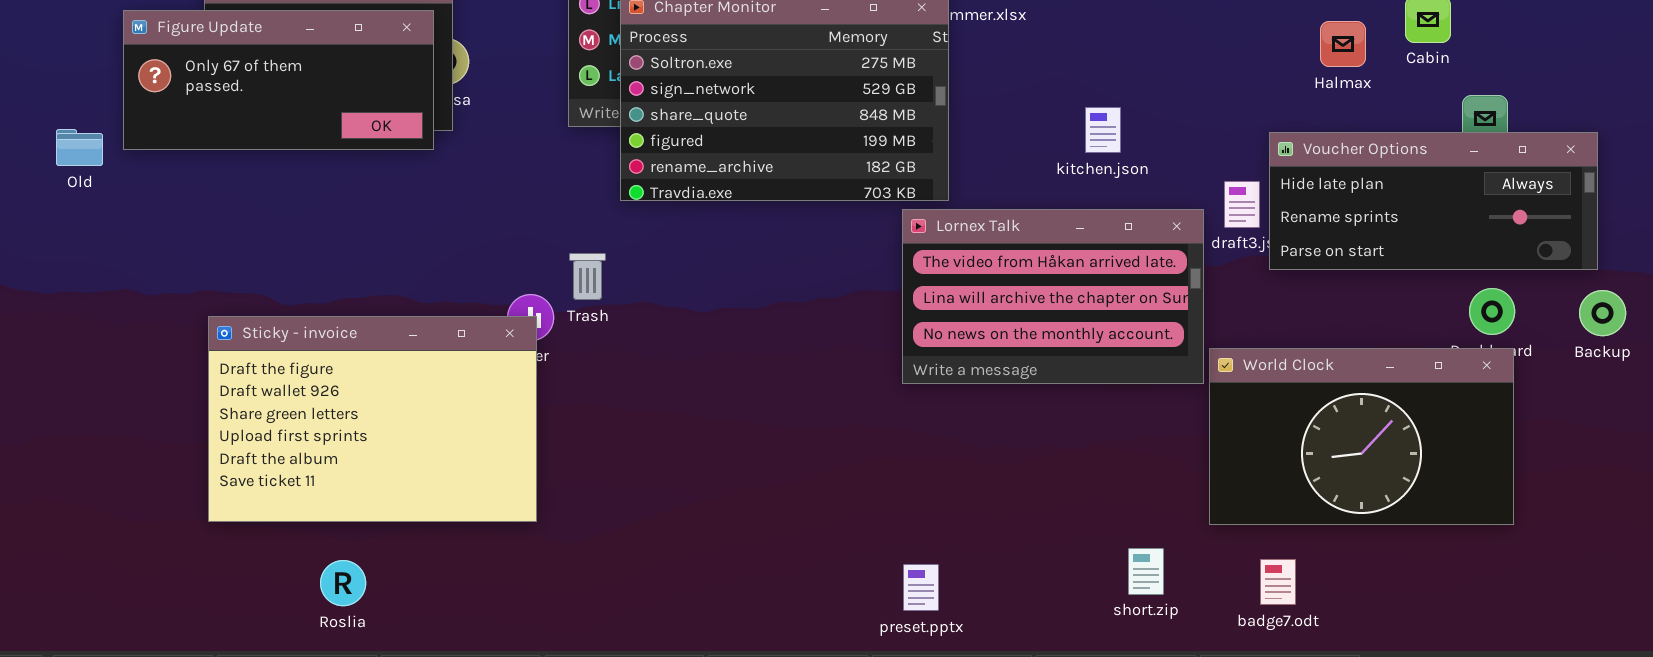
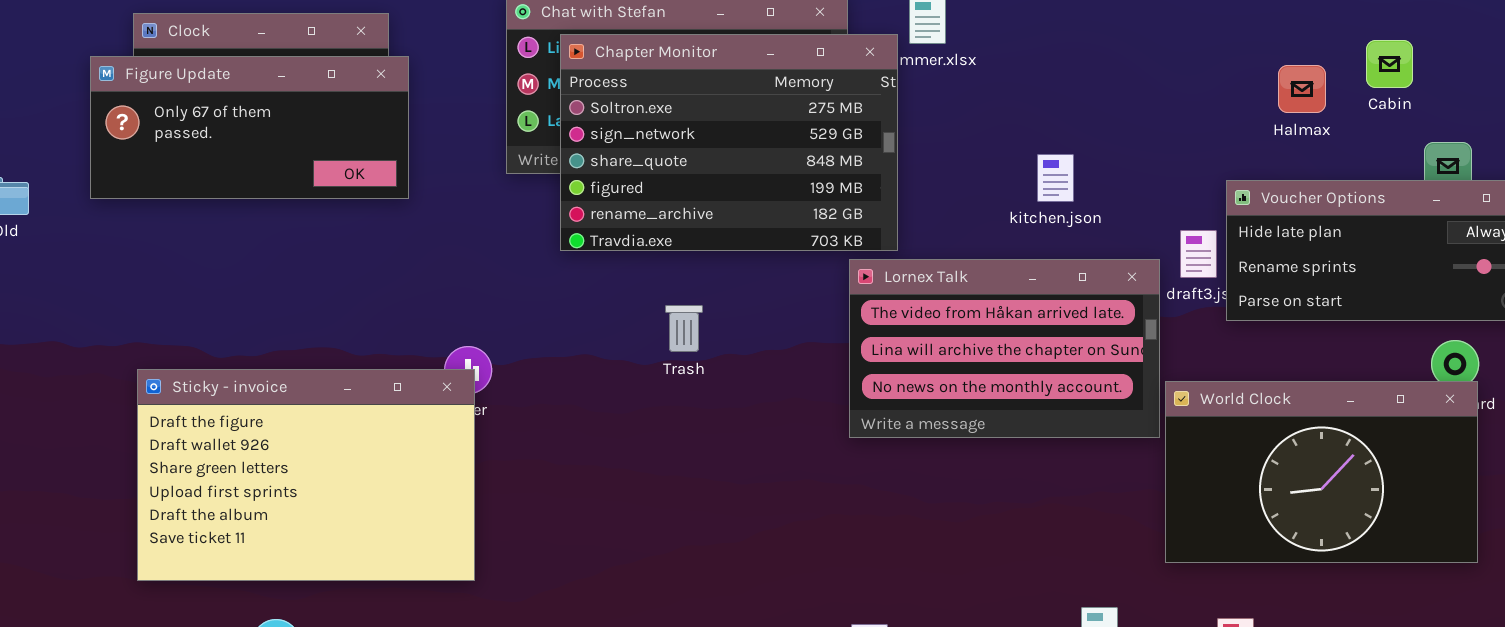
Figure Update: [123,10,434,150] -> [90,56,409,199], moved
Trash: [569,253,606,300] -> [665,305,703,352], moved
World Clock: [1209,348,1514,525] -> [1165,381,1478,563], moved

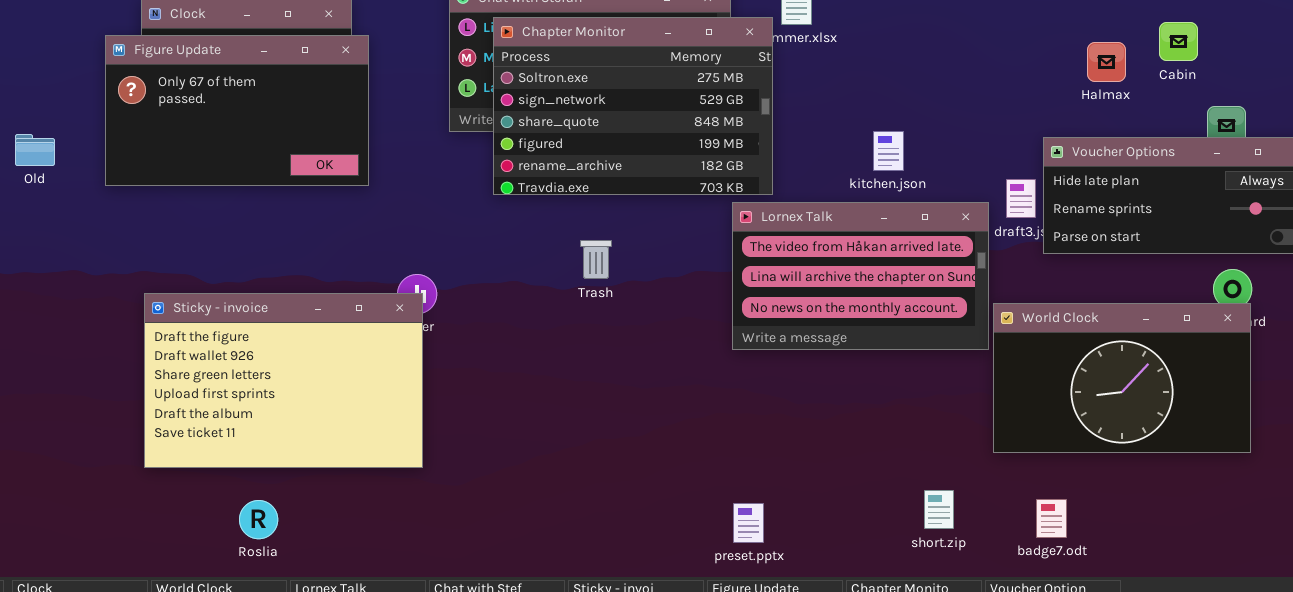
Figure Update: [90,56,409,199] -> [105,35,369,186], resized
kitchen.json: [1037,154,1074,202] -> [873,131,904,171], moved

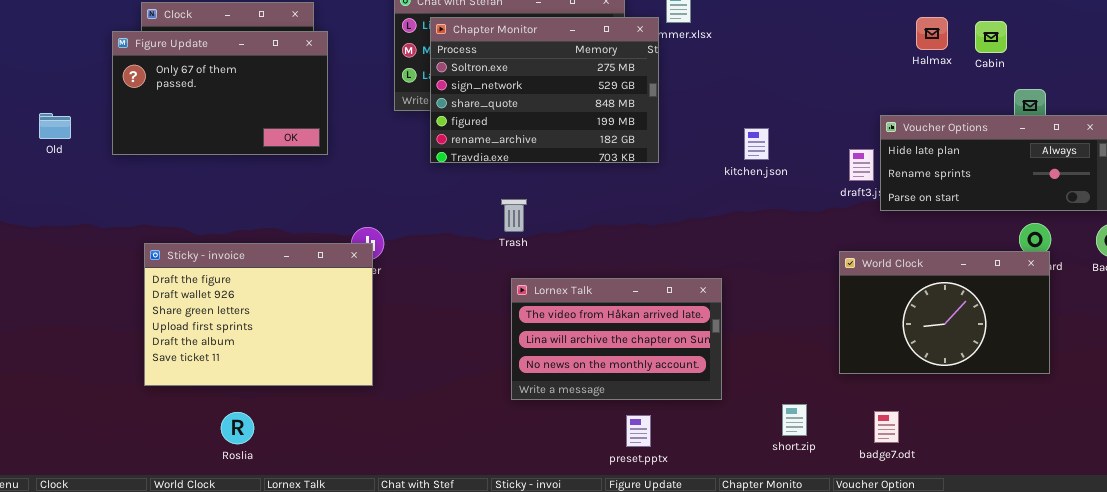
Halmax: [1087,42,1126,82] -> [916,17,948,50], moved
kitchen.json: [873,131,904,171] -> [744,128,769,160], moved
Lornex Talk: [732,202,989,350] -> [511,278,722,400], moved

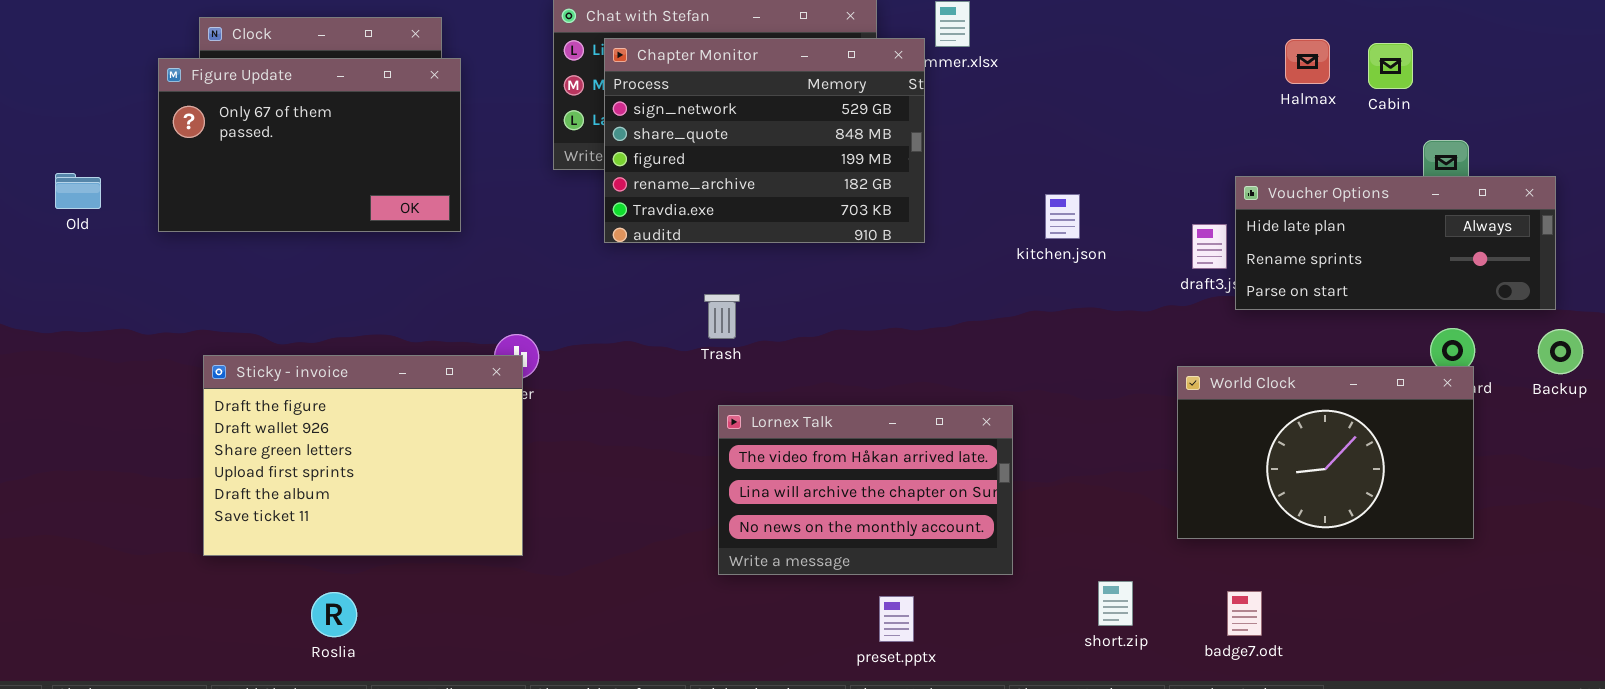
Chapter Monitor: [430,17,659,163] -> [604,38,925,243], scrolled down 1 row

